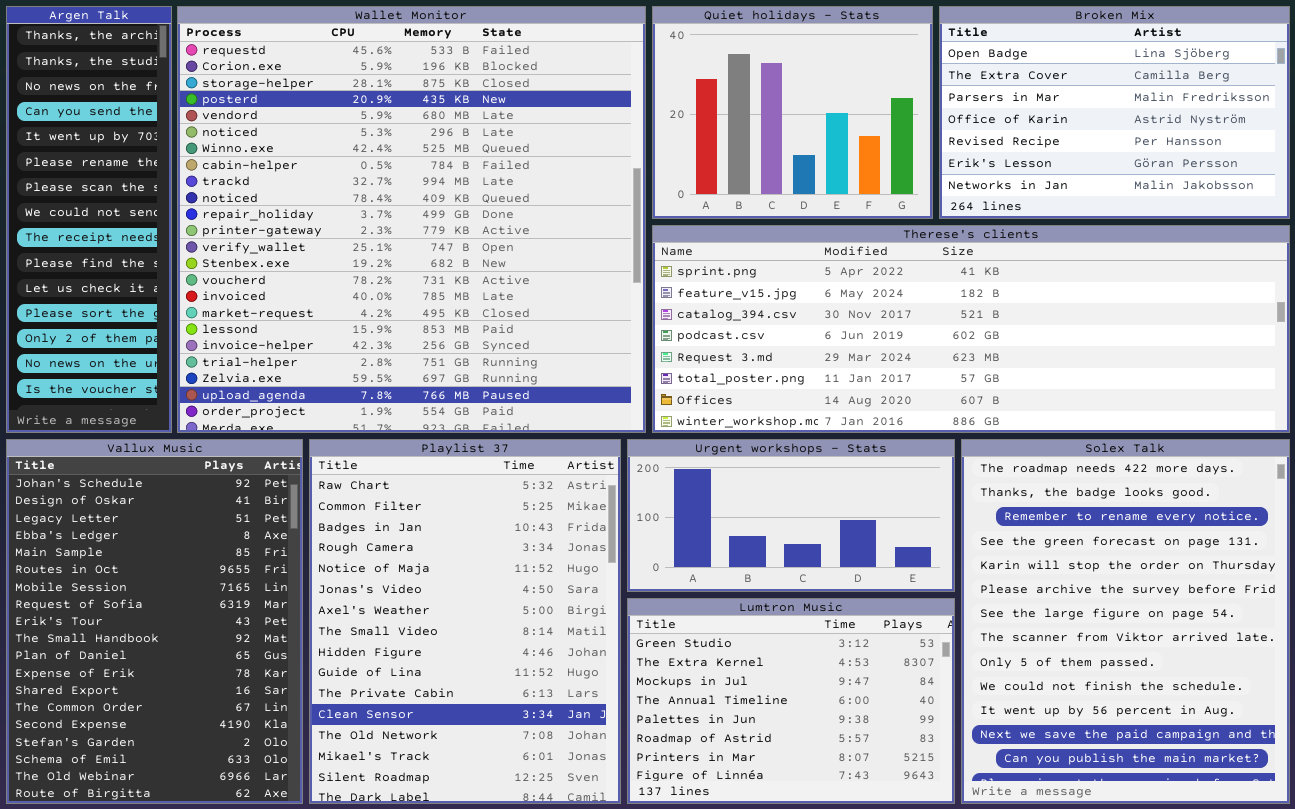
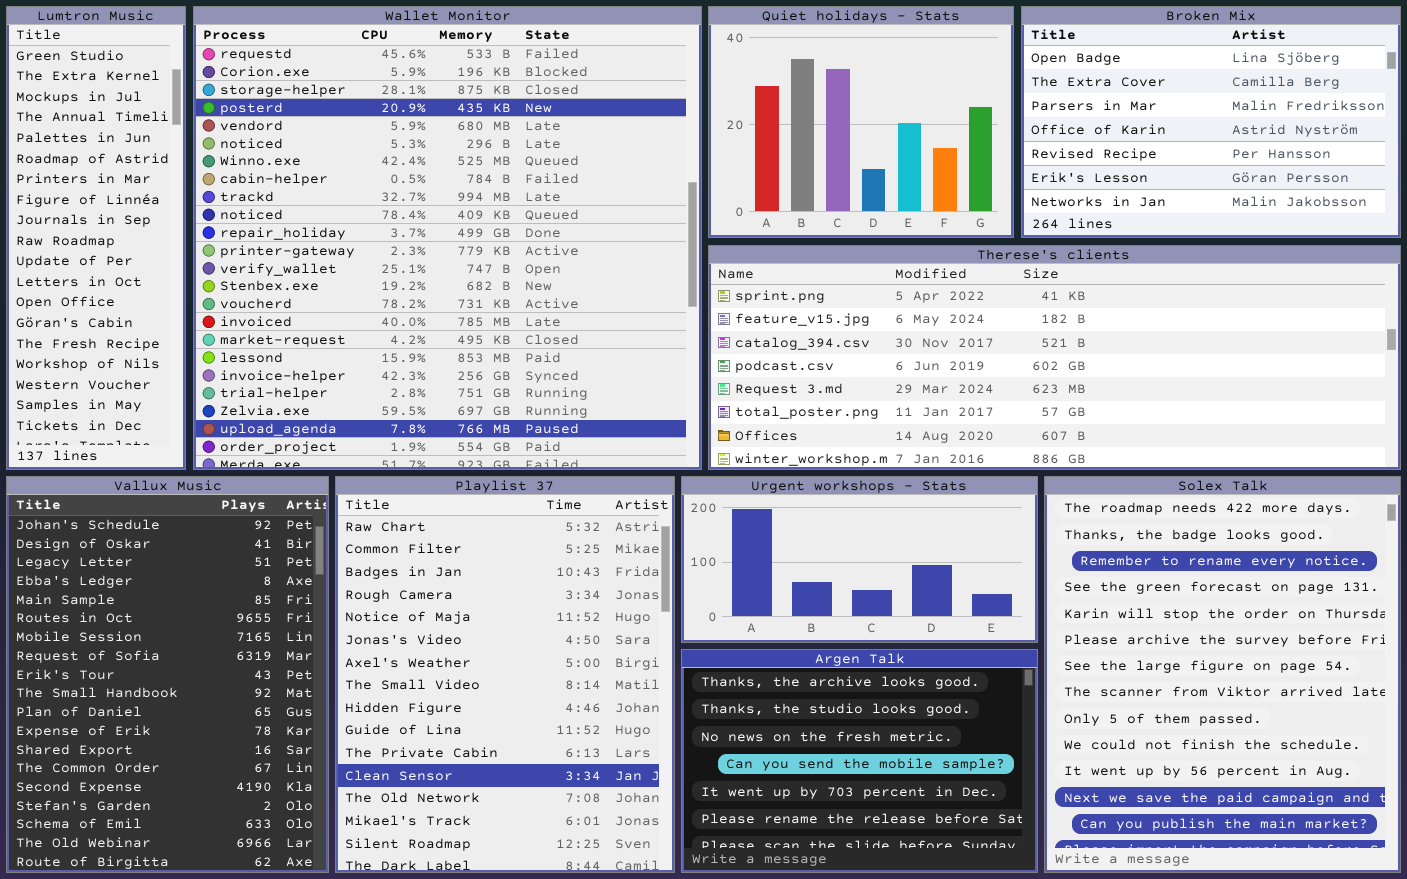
Argen Talk: [6,6,172,433] -> [681,649,1038,873], moved, resized
Lumtron Music: [627,598,955,804] -> [6,6,186,470], moved, resized

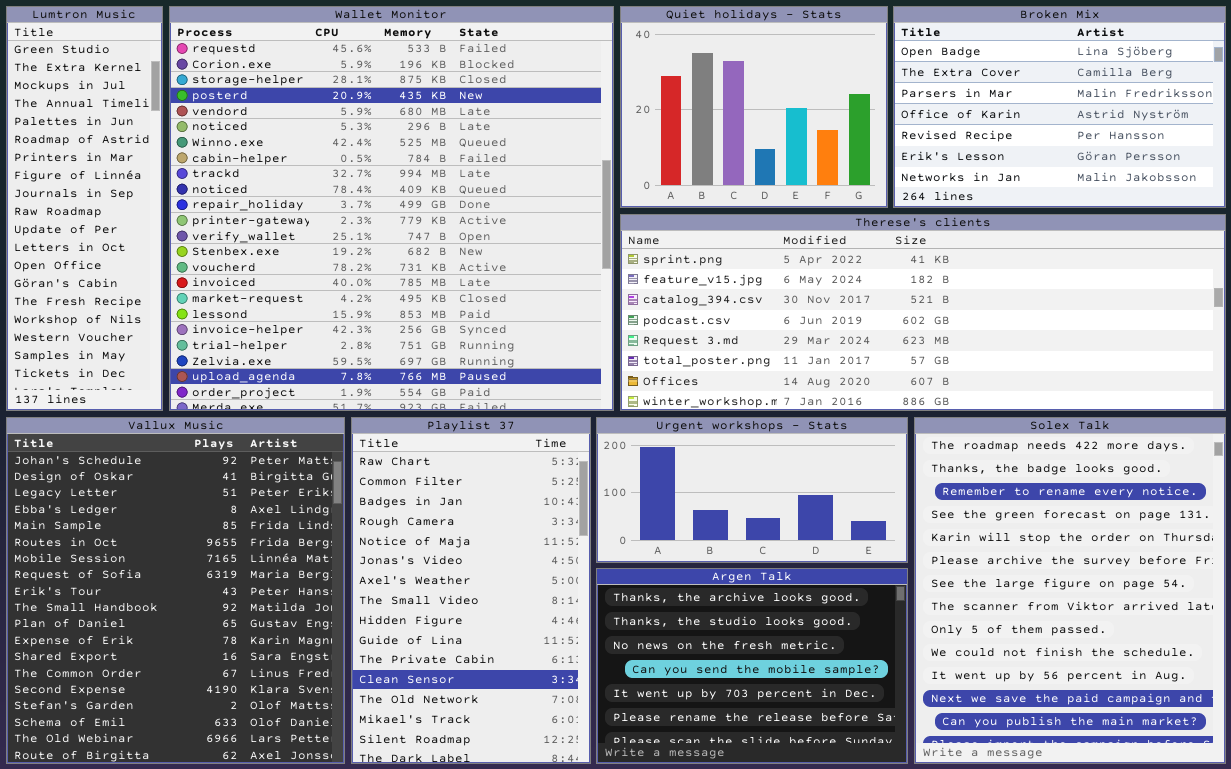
Vallux Music: [6,476,329,873] -> [6,417,345,764], resized
Playlist 37: [335,476,675,873] -> [351,417,591,764], resized

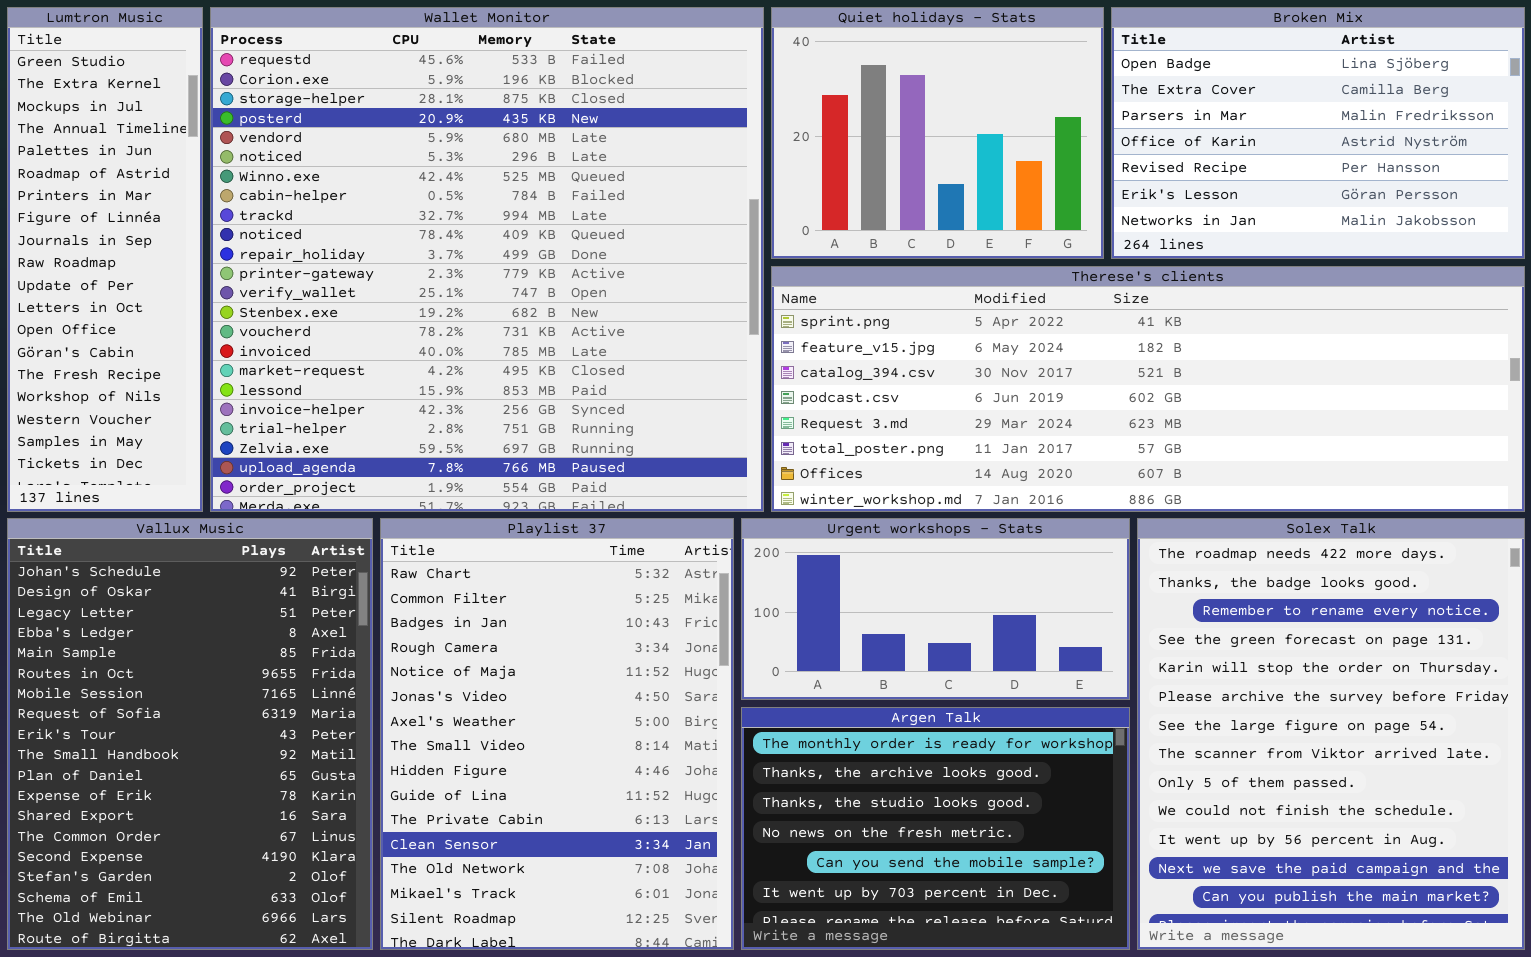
Vallux Music: [6,417,345,764] -> [7,518,373,950], resized
Playlist 37: [351,417,591,764] -> [380,518,734,950], resized
Argen Talk: [596,568,908,764] -> [741,707,1130,950], scrolled up 1 row

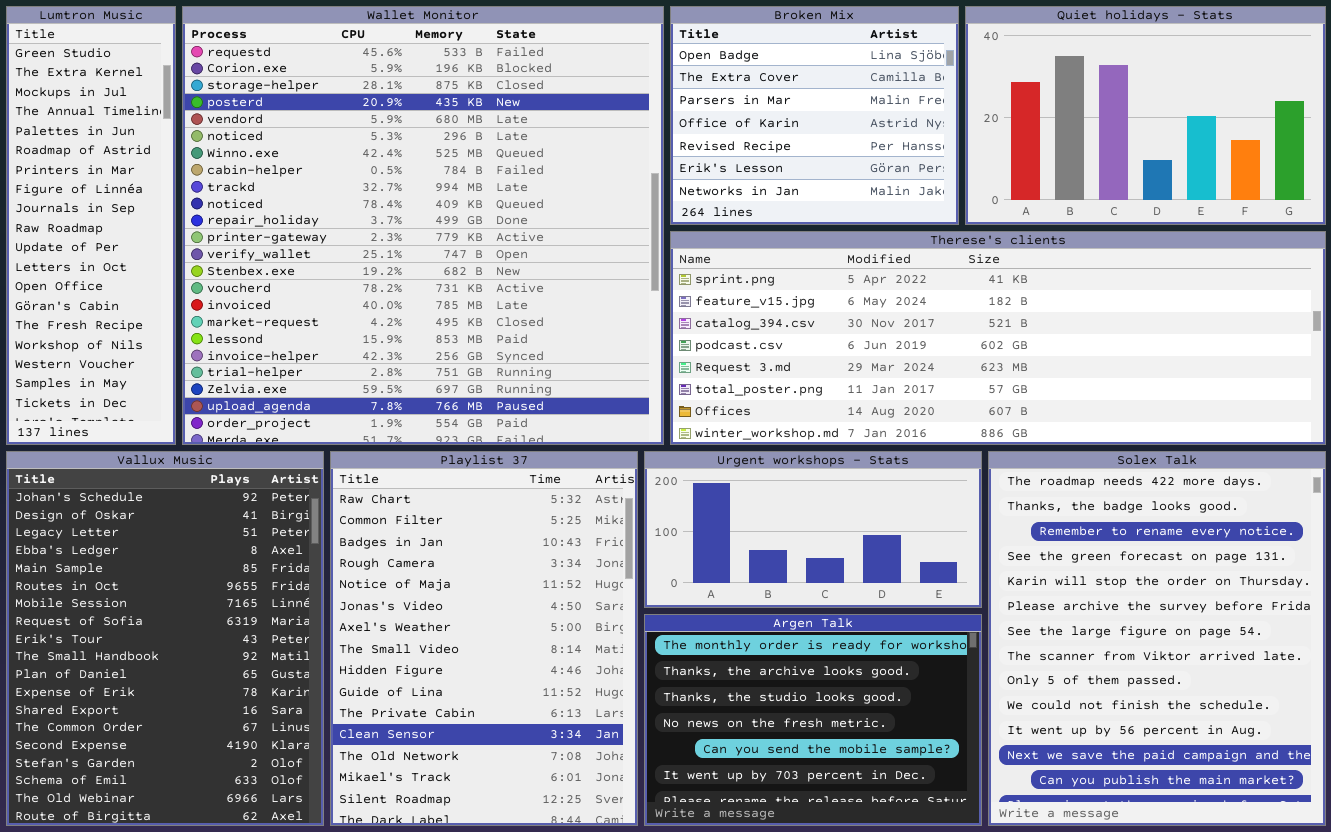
Quiet holidays - Stats: [771,7,1104,259] -> [965,6,1326,225], moved, resized
Broken Mix: [1111,7,1525,259] -> [670,6,959,225], moved, resized

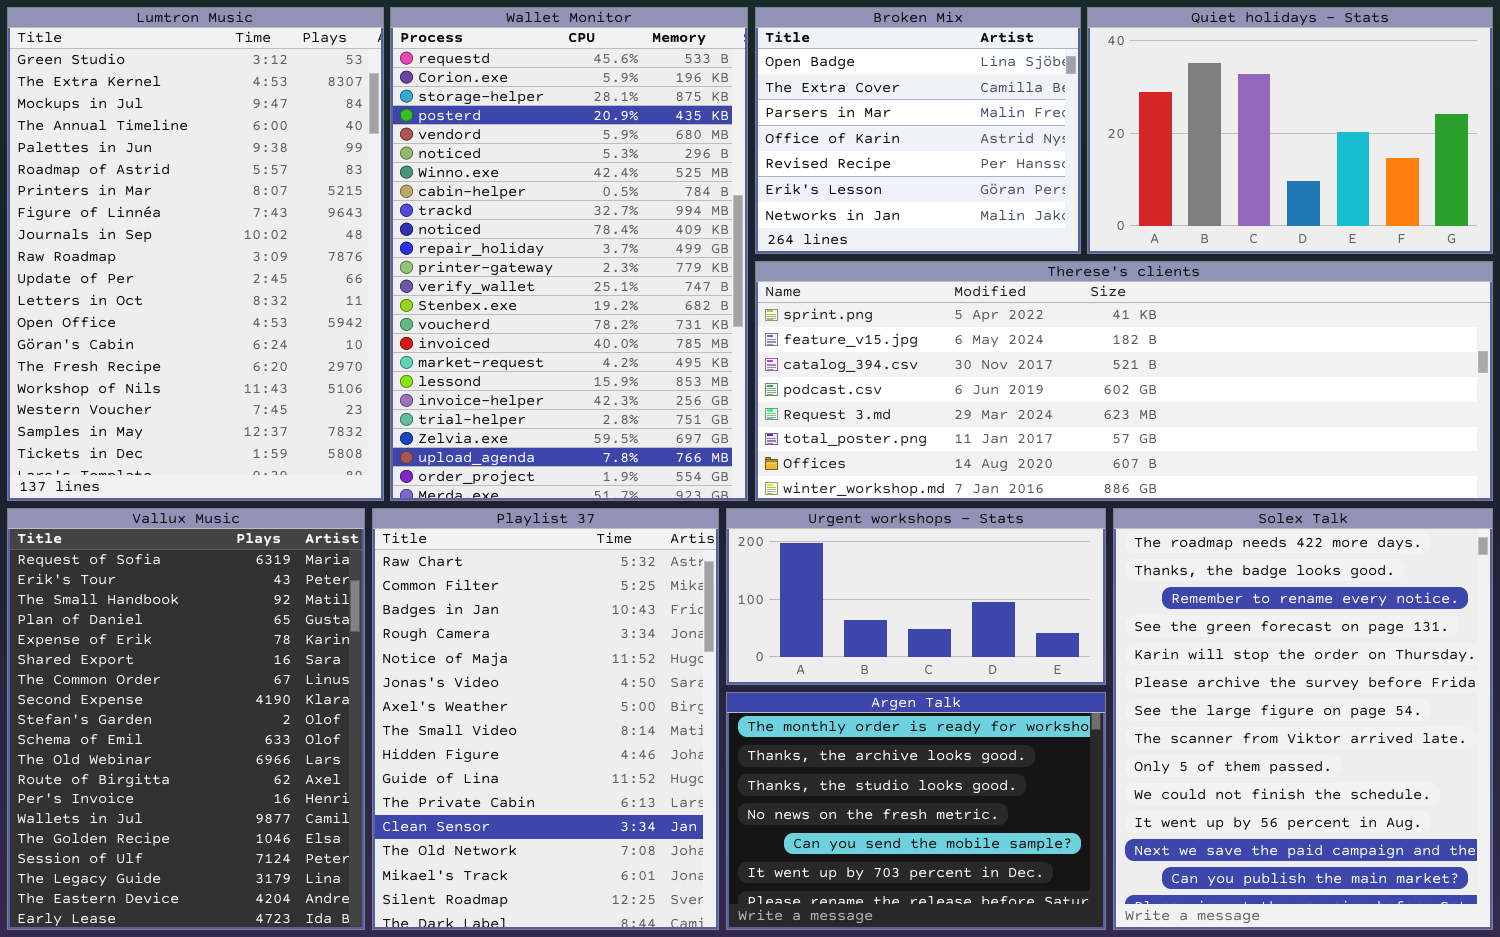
Lumtron Music: [6,6,176,445] -> [7,7,384,501], resized
Wallet Monitor: [182,6,664,445] -> [390,7,748,501], resized
Vallux Music: [6,451,324,826] -> [7,508,365,930], scrolled down 7 rows

